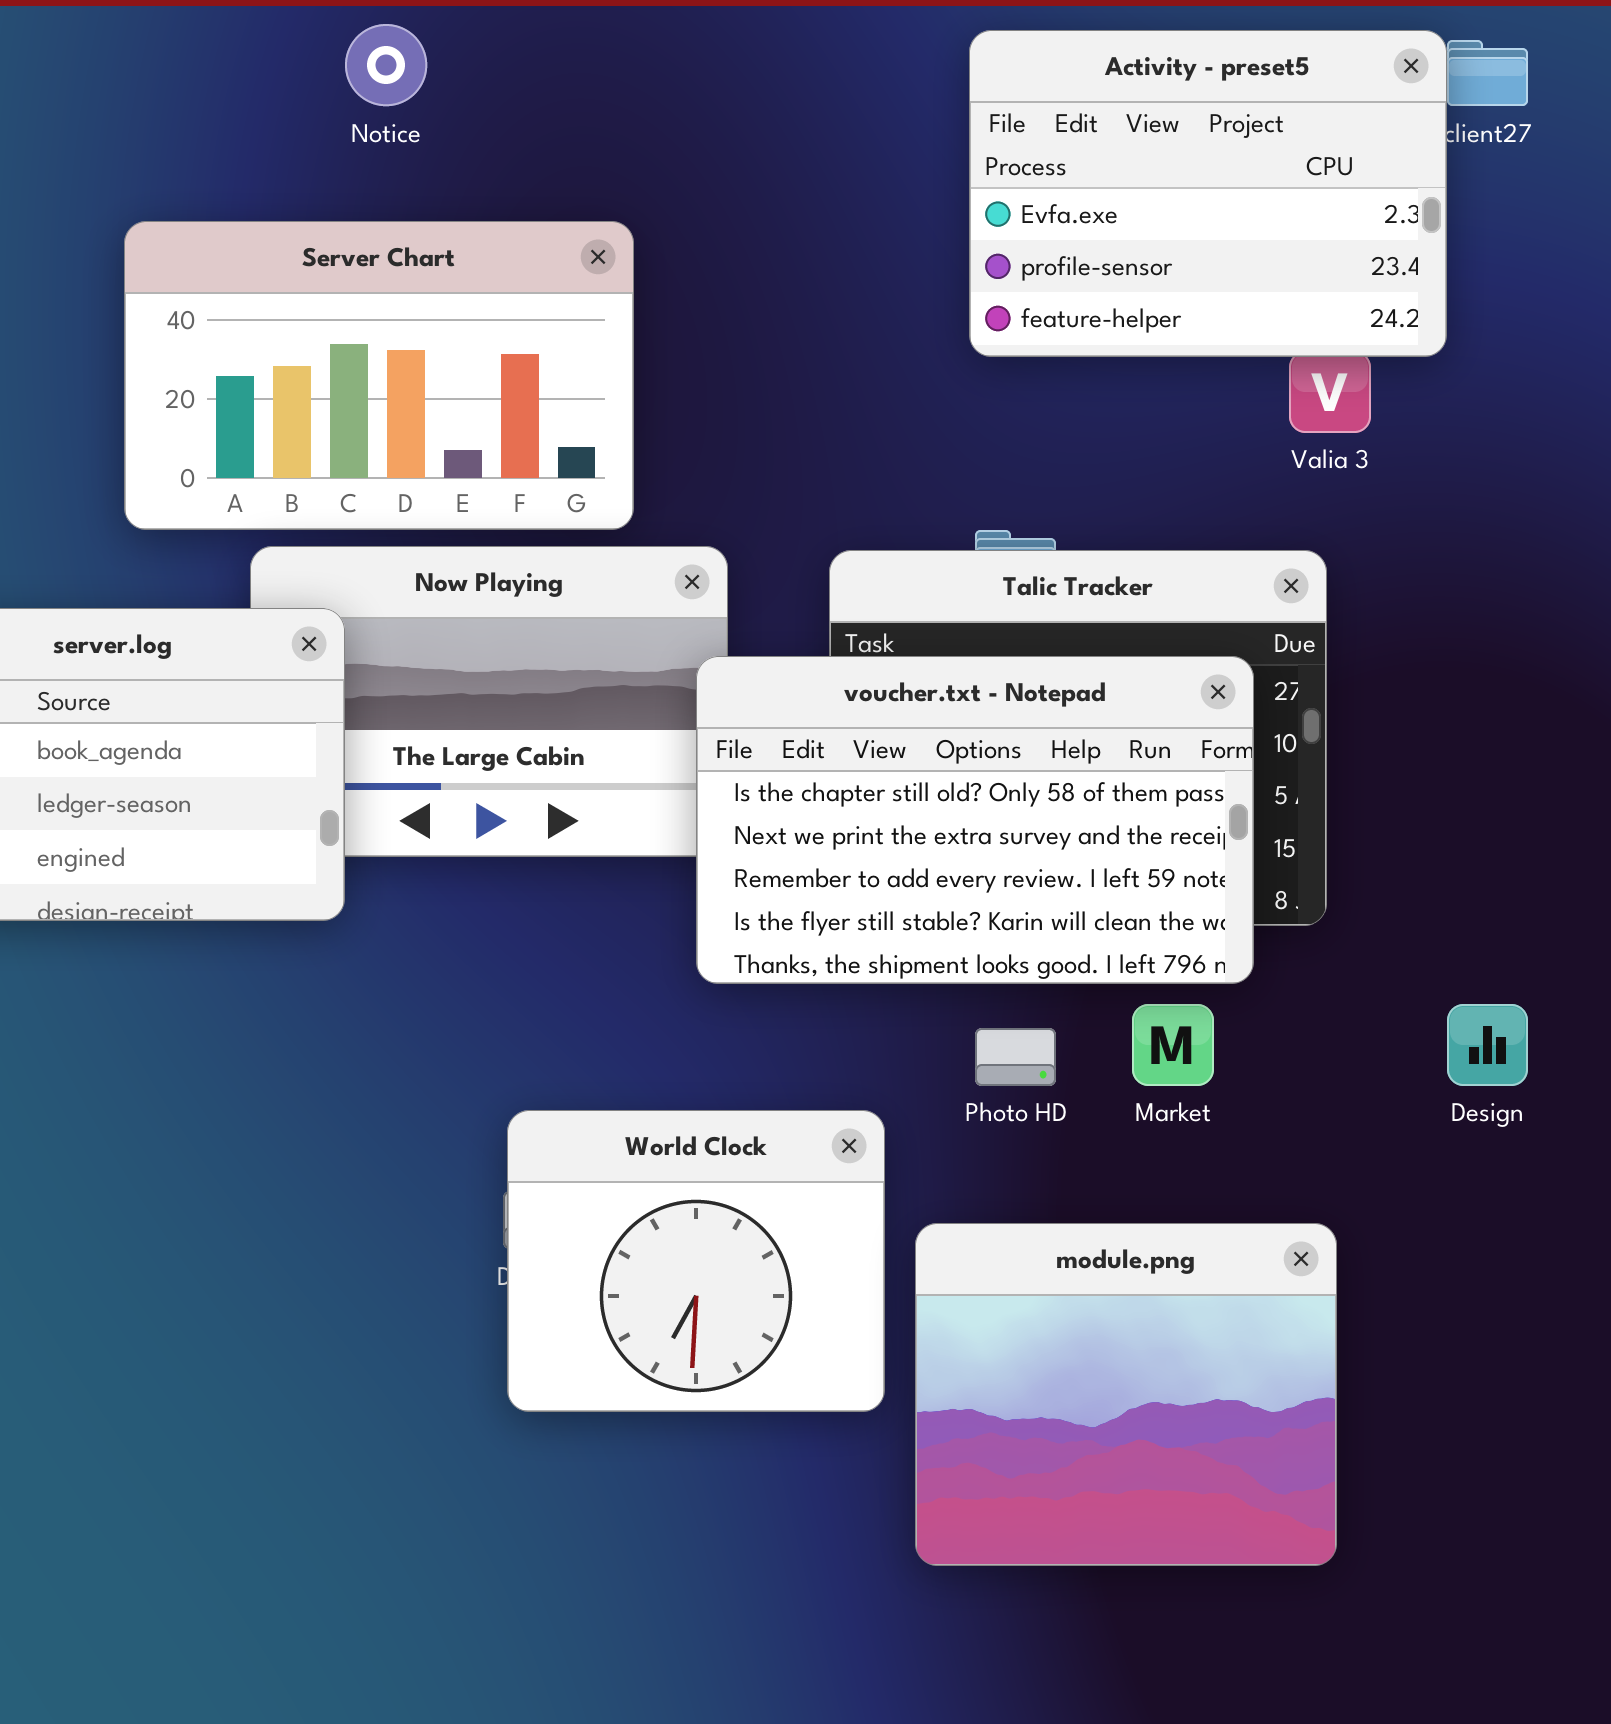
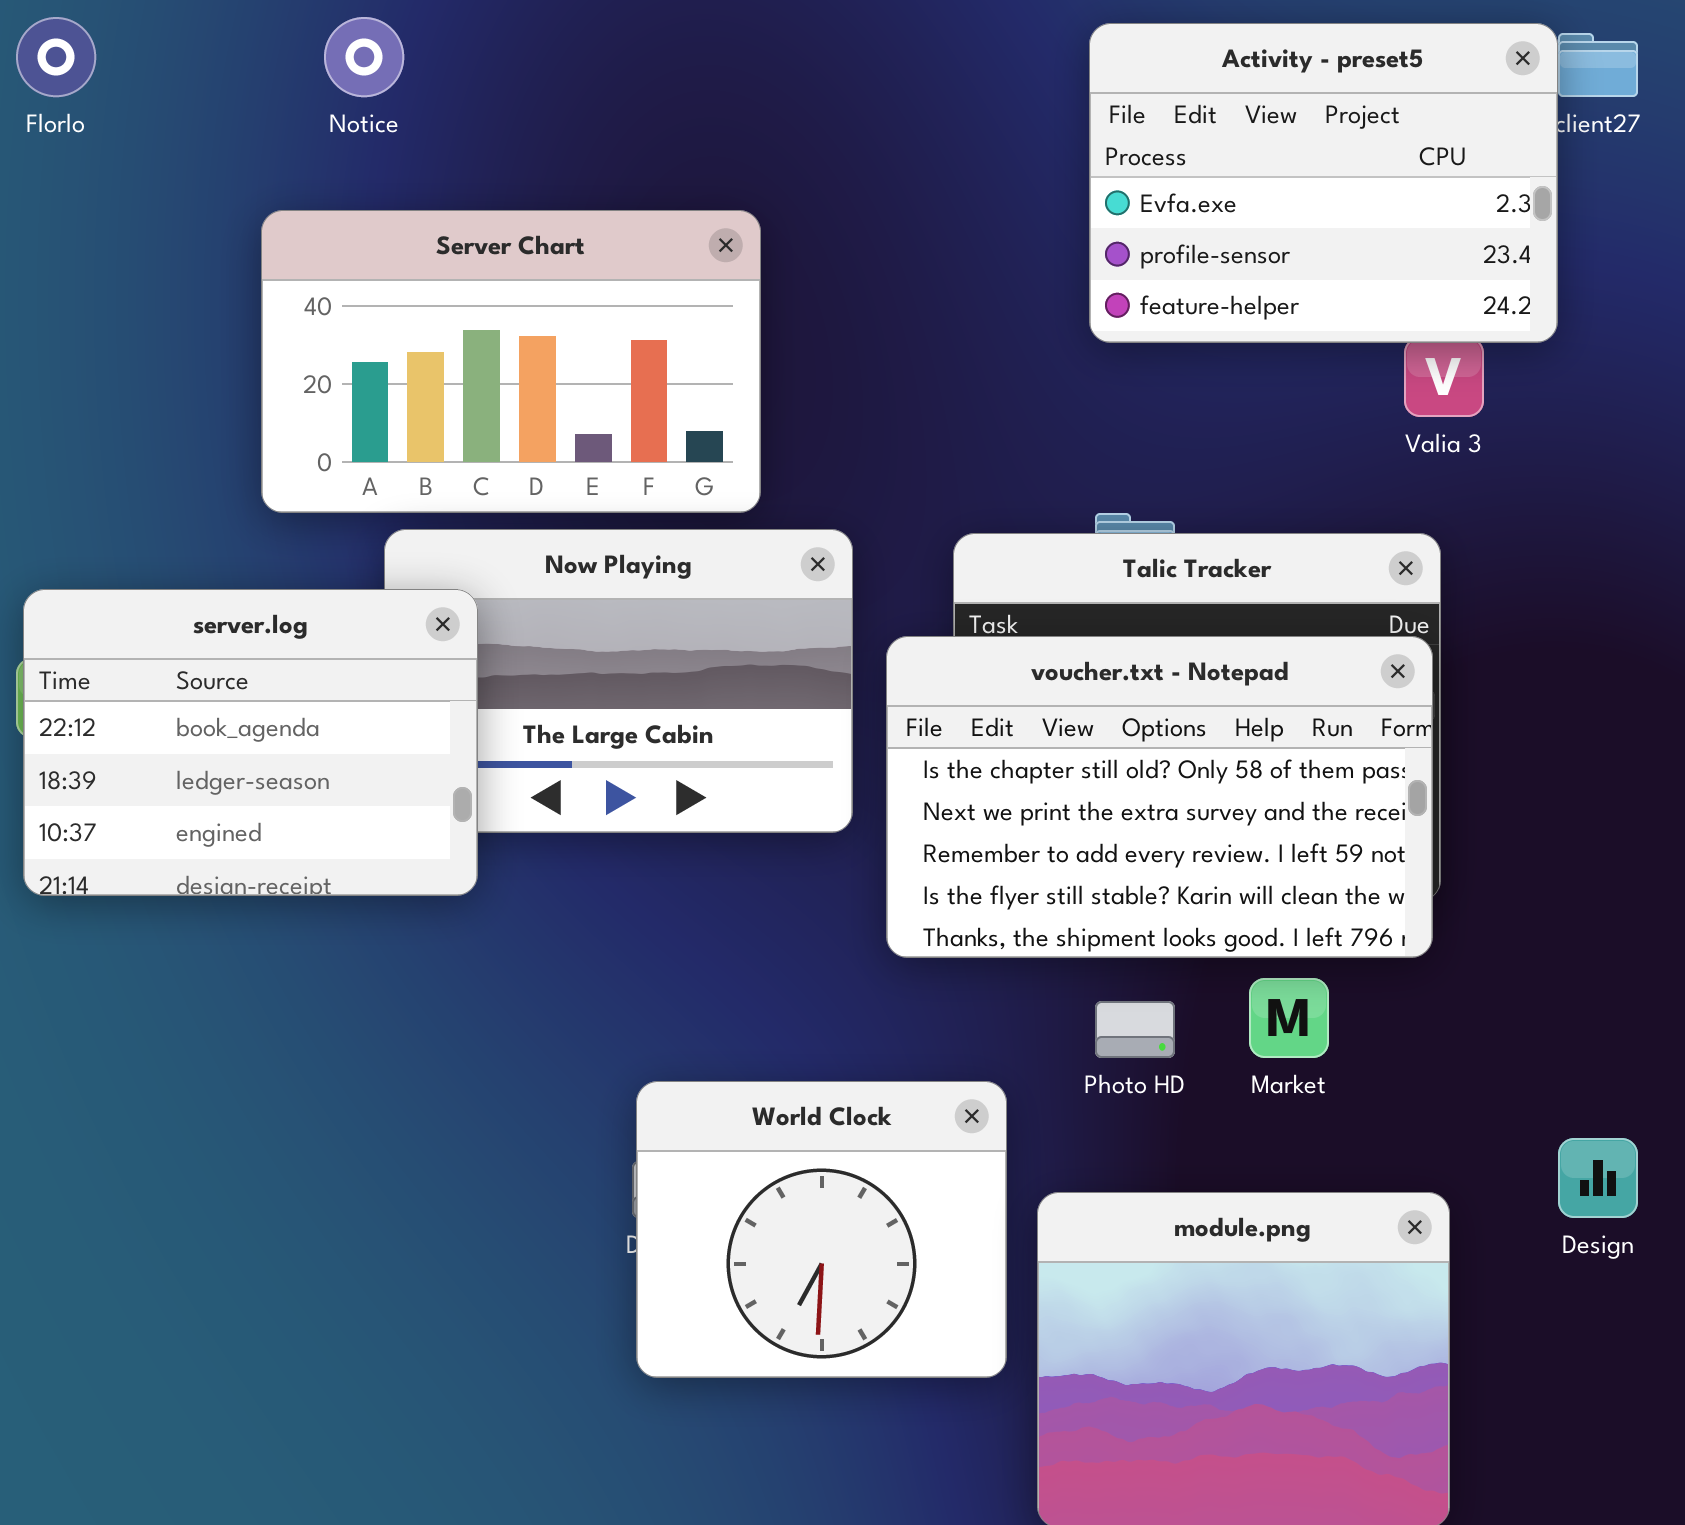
Notice: [345,24,427,106] -> [324,17,404,97], moved
voucher.txt - Notepad: [696,656,1254,984] -> [886,636,1433,958], moved
Design: [1447,1004,1528,1086] -> [1558,1138,1638,1218], moved

